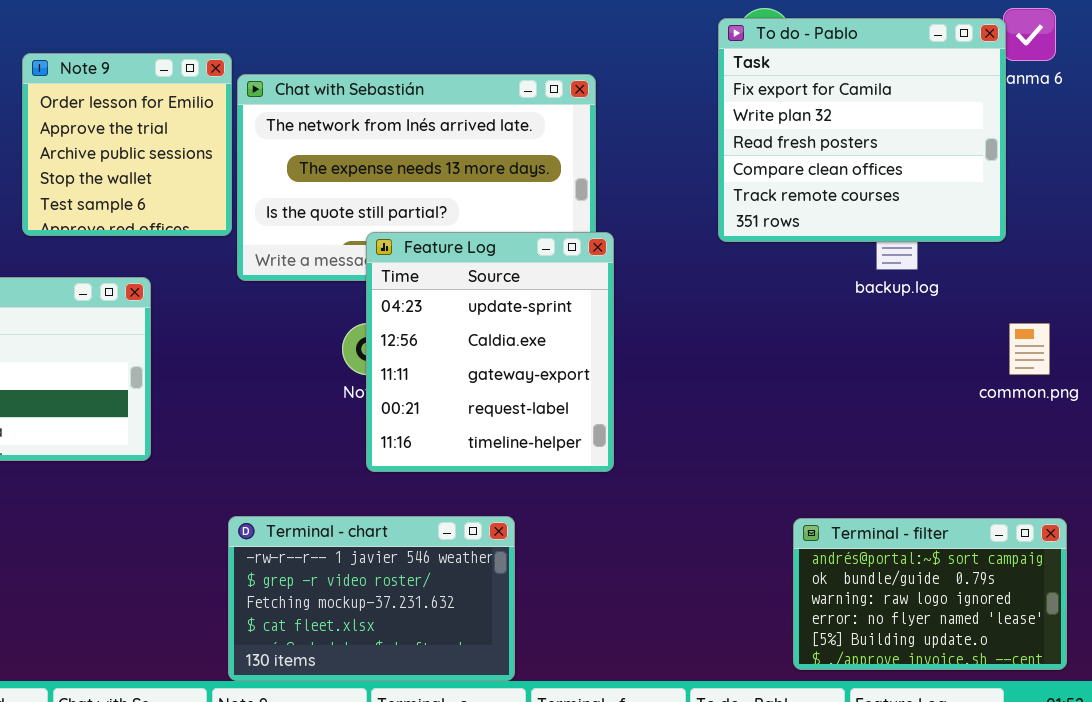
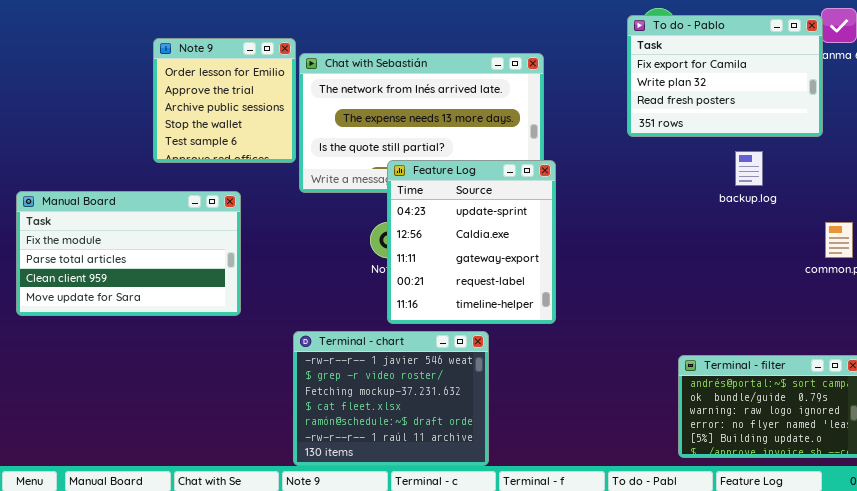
To do - Pablo: [718,18,1006,242] -> [627,15,823,137], resized
Terminal - chart: [228,516,515,681] -> [293,331,489,466], resized

